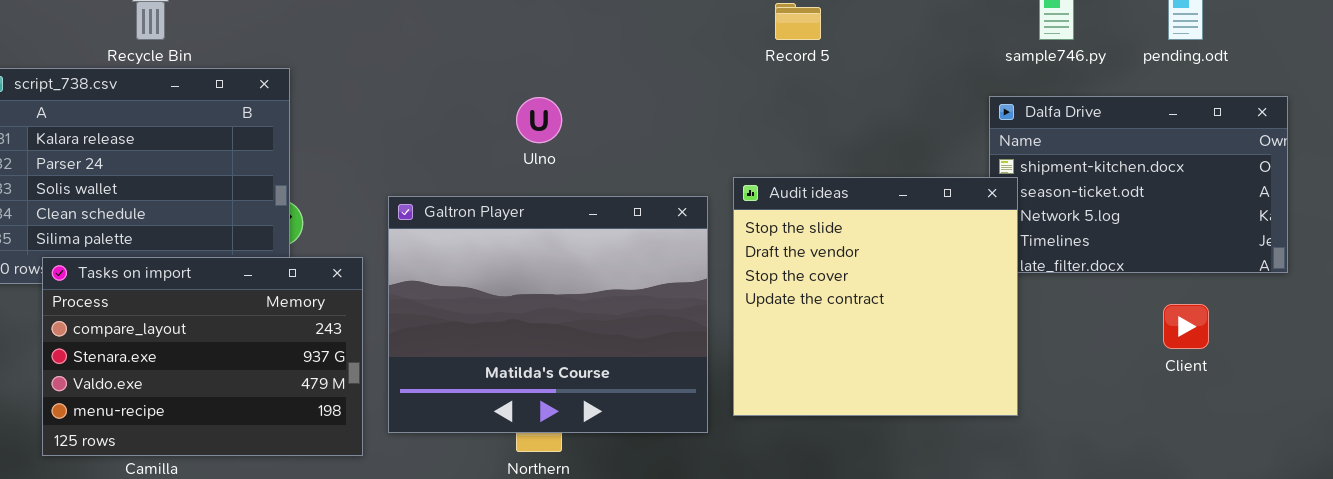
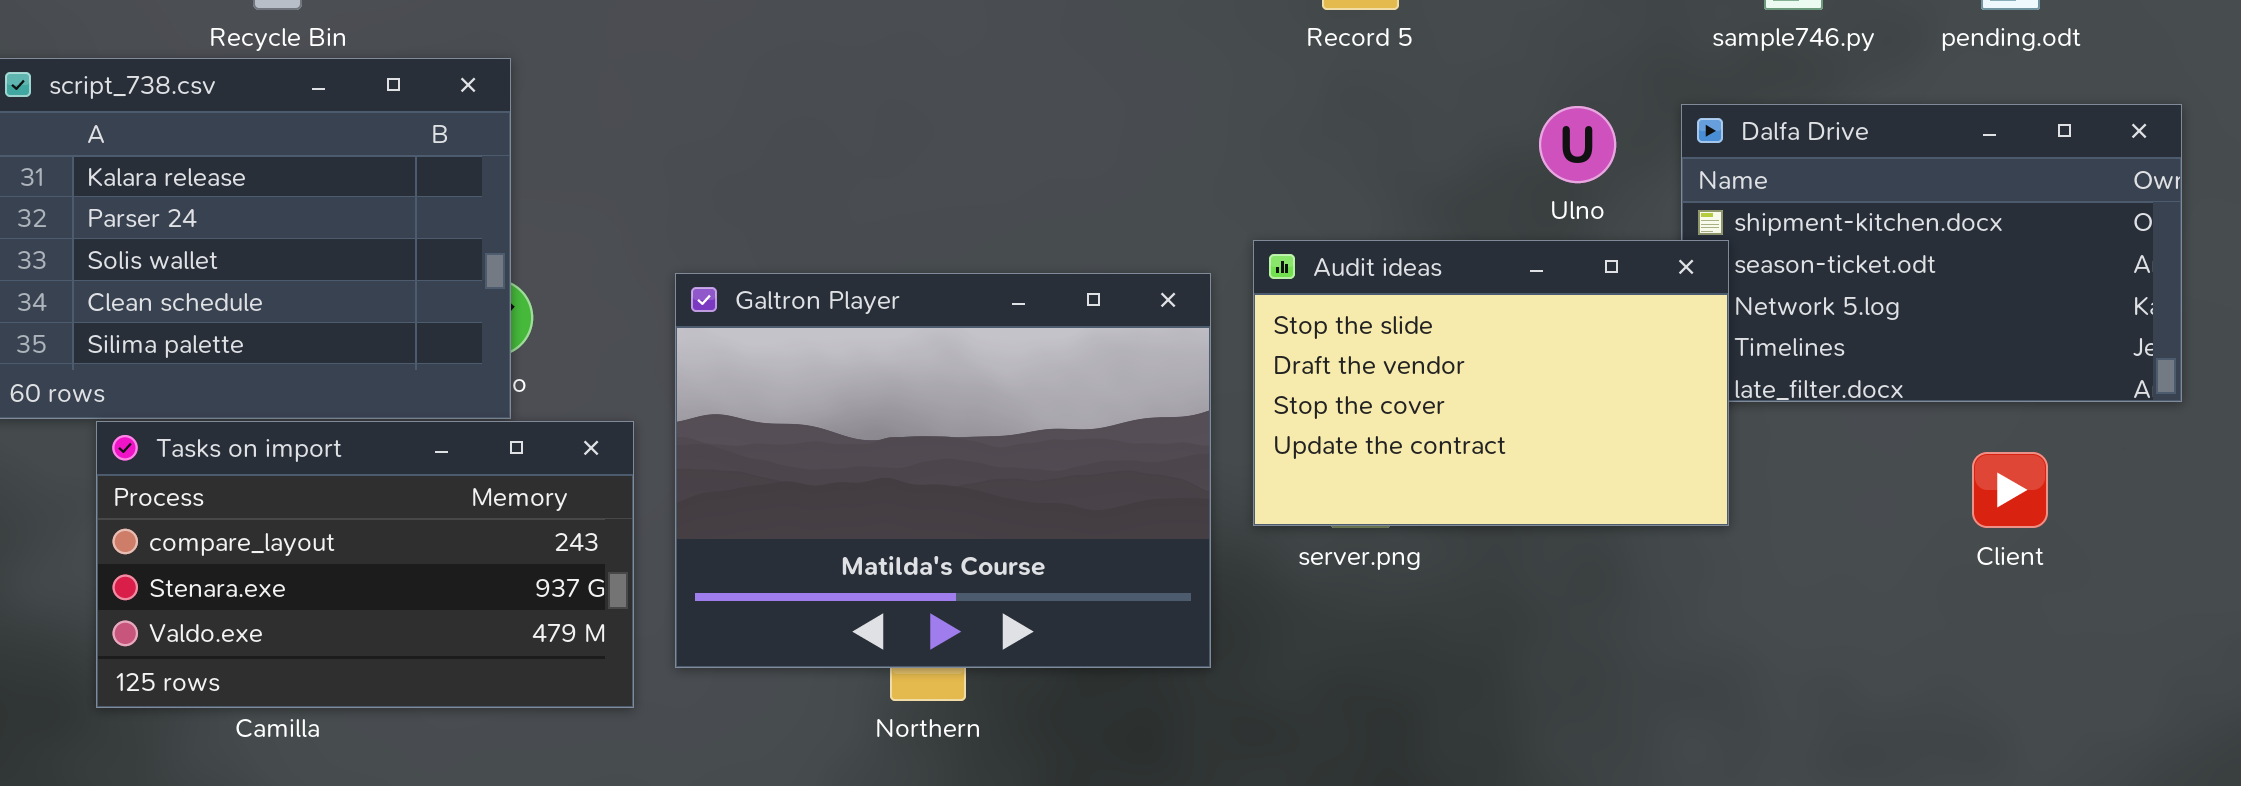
Ulno: [516,97,562,143] -> [1539,106,1616,183], moved
Audit ideas: [733,177,1018,416] -> [1253,240,1729,526], resized
Tasks on import: [42,257,363,456] -> [96,421,634,708], resized

